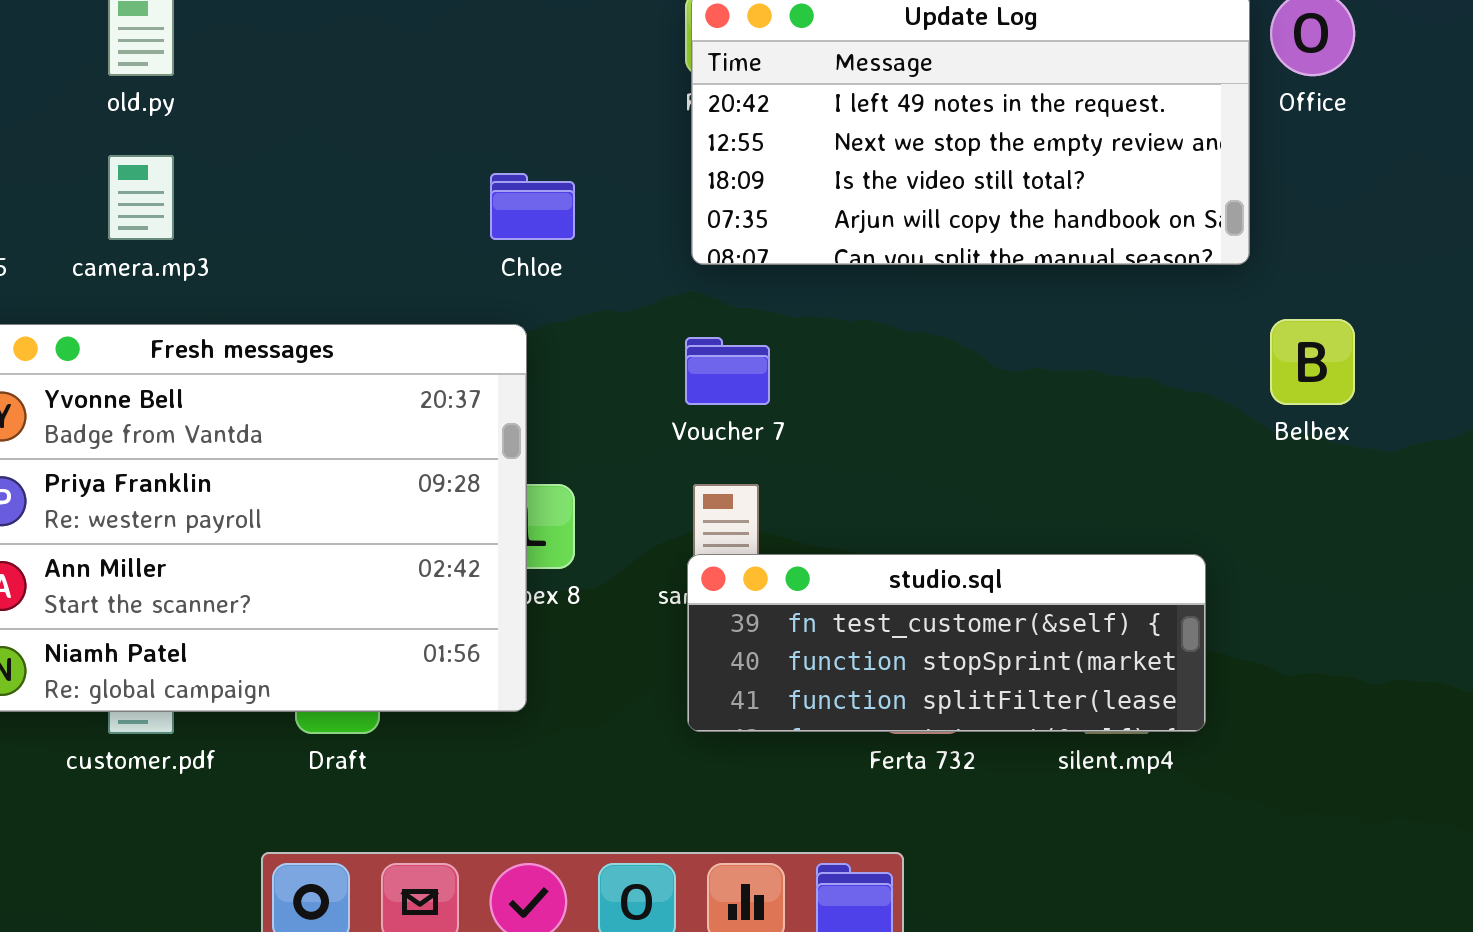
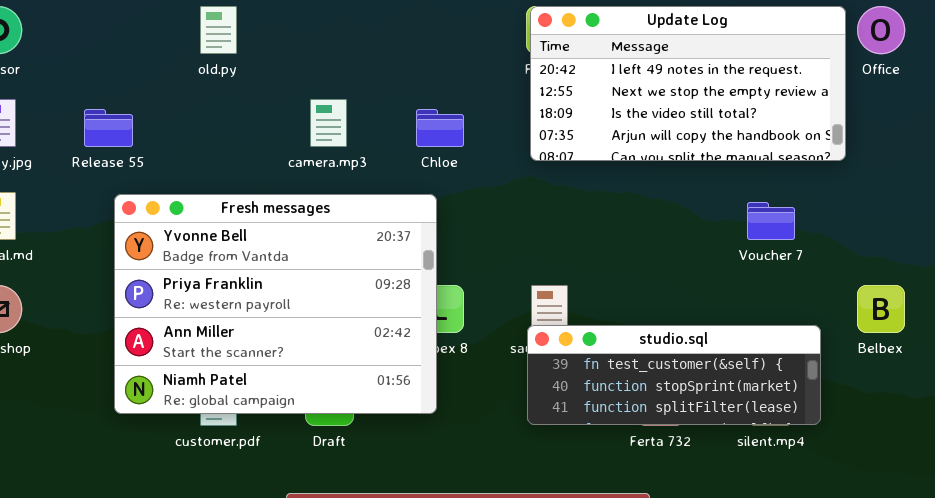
camera.mp3: [108,155,174,240] -> [310,99,347,147], moved
Belbex: [1270,319,1355,405] -> [857,285,905,333], moved
Voucher 7: [685,337,770,405] -> [747,202,795,240], moved

